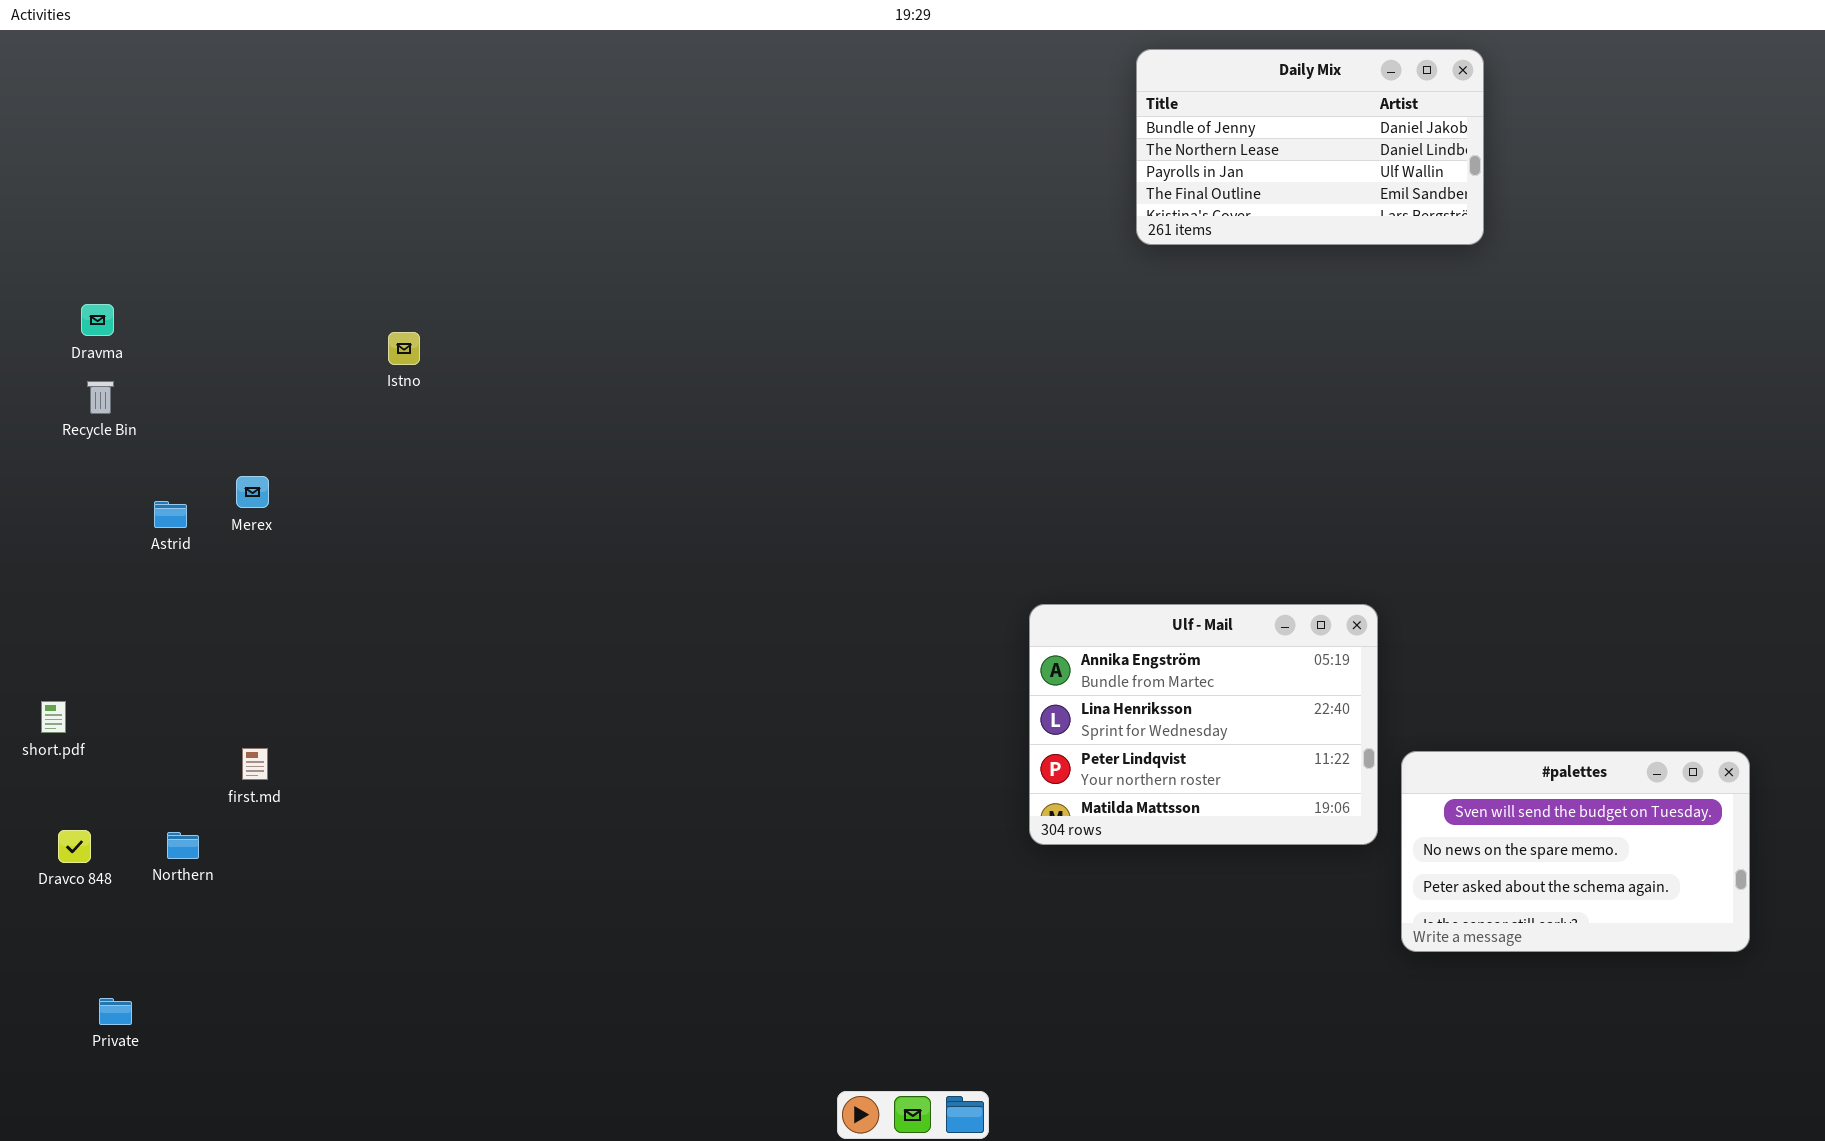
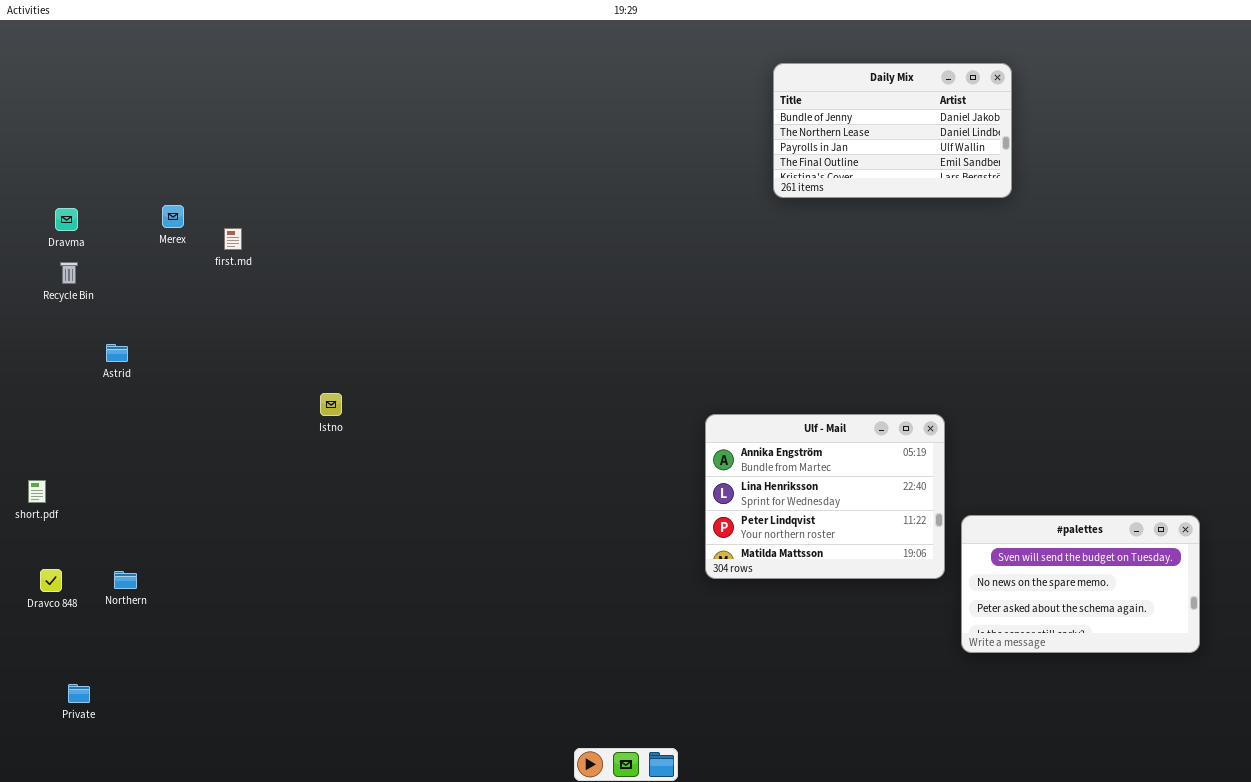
Daily Mix: [1136,49,1484,245] -> [773,63,1012,198], moved
Istno: [388,332,420,365] -> [320,393,342,416], moved
Merex: [236,476,269,508] -> [162,205,184,228], moved
first.md: [242,748,268,780] -> [224,228,242,250], moved

